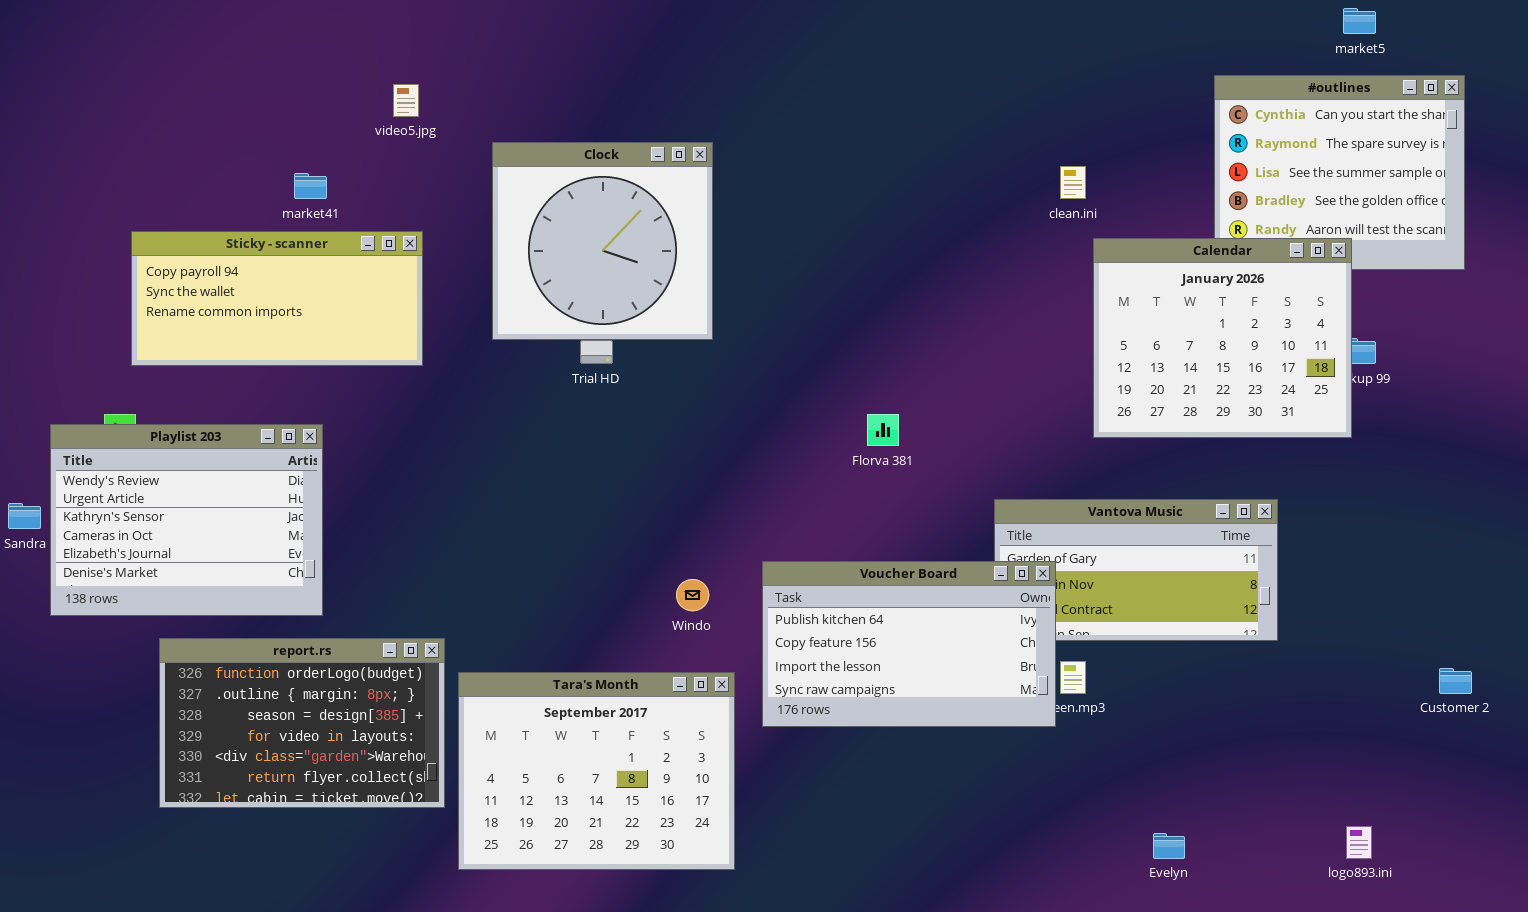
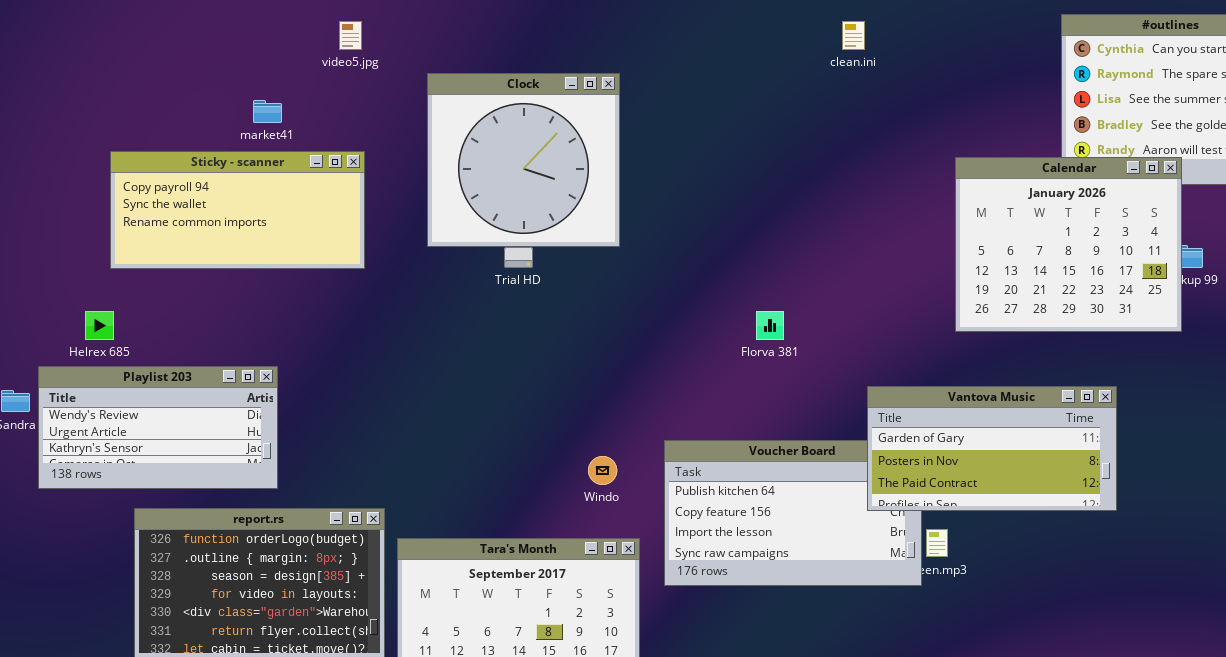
clean.ini: [1060,166,1086,199] -> [842,21,865,50], moved
Playlist 203: [50,424,323,616] -> [38,366,278,489], resized
Vantova Music: [994,499,1278,641] -> [867,386,1117,511], raised

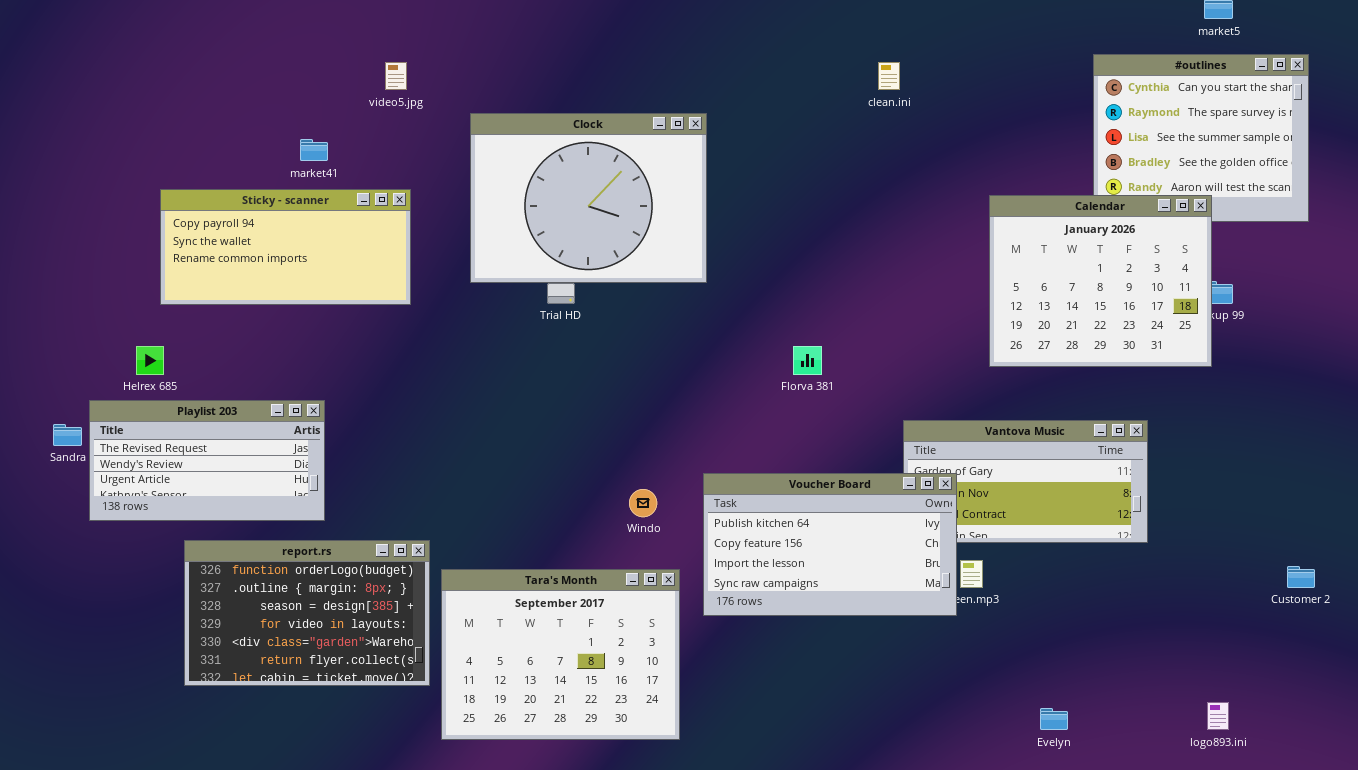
Clock: [427,73,620,247] -> [470,113,707,283], resized
Playlist 203: [38,366,278,489] -> [89,400,325,521], scrolled up 1 row
Voucher Board: [664,440,922,586] -> [703,473,957,616], raised

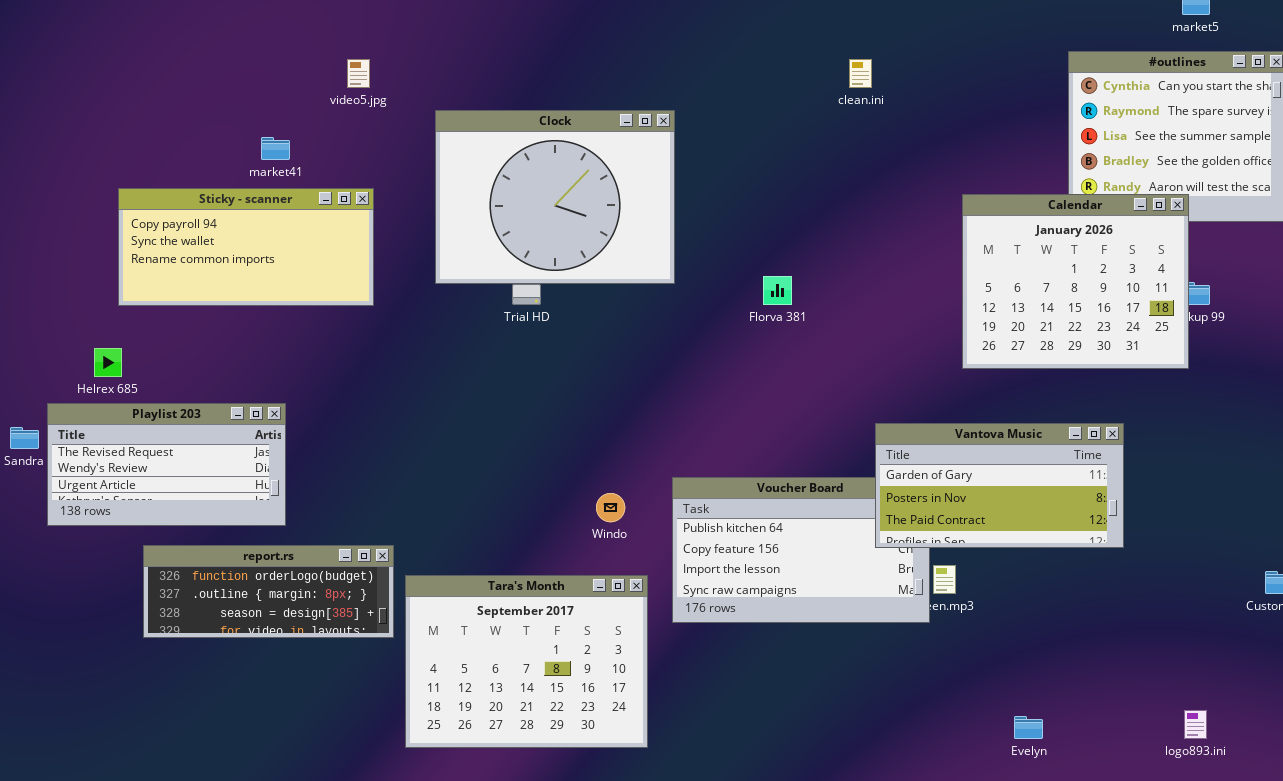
Florva 381: [793,346,822,375] -> [763,276,792,305], moved
Vantova Music: [903,420,1148,543] -> [875,423,1124,548], raised
report.rs: [184,540,430,686] -> [143,545,394,638], resized

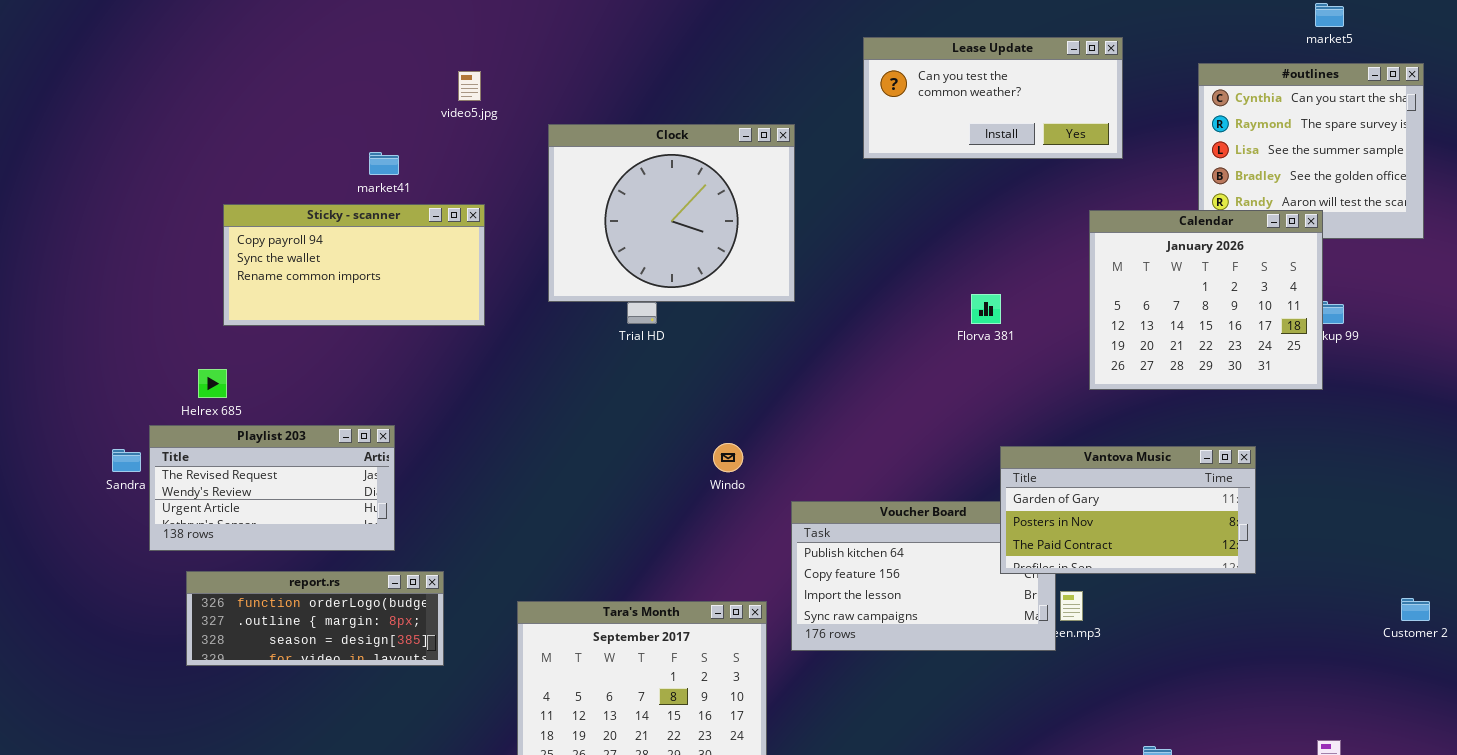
Lease Update: none -> [863,37,1123,159], opened
Florva 381: [763,276,792,305] -> [971,294,1001,324], moved
Windo: [596,493,625,522] -> [713,443,743,472], moved
report.rs: [143,545,394,638] -> [186,571,444,666], moved

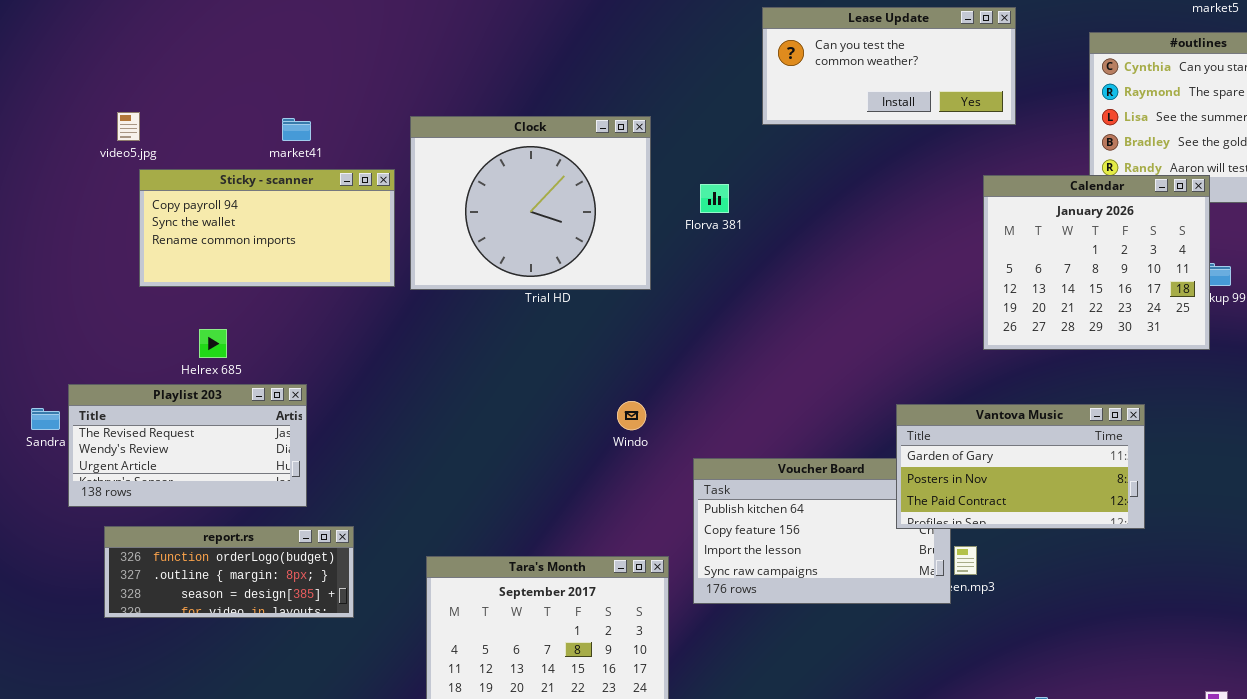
video5.jpg: [458,71,481,101] -> [117,112,140,141], moved
Clock: [548,124,795,302] -> [410,116,651,290], moved
Florva 381: [971,294,1001,324] -> [700,184,729,213], moved
Helrex 685: [198,369,227,398] -> [199,329,227,358], moved

